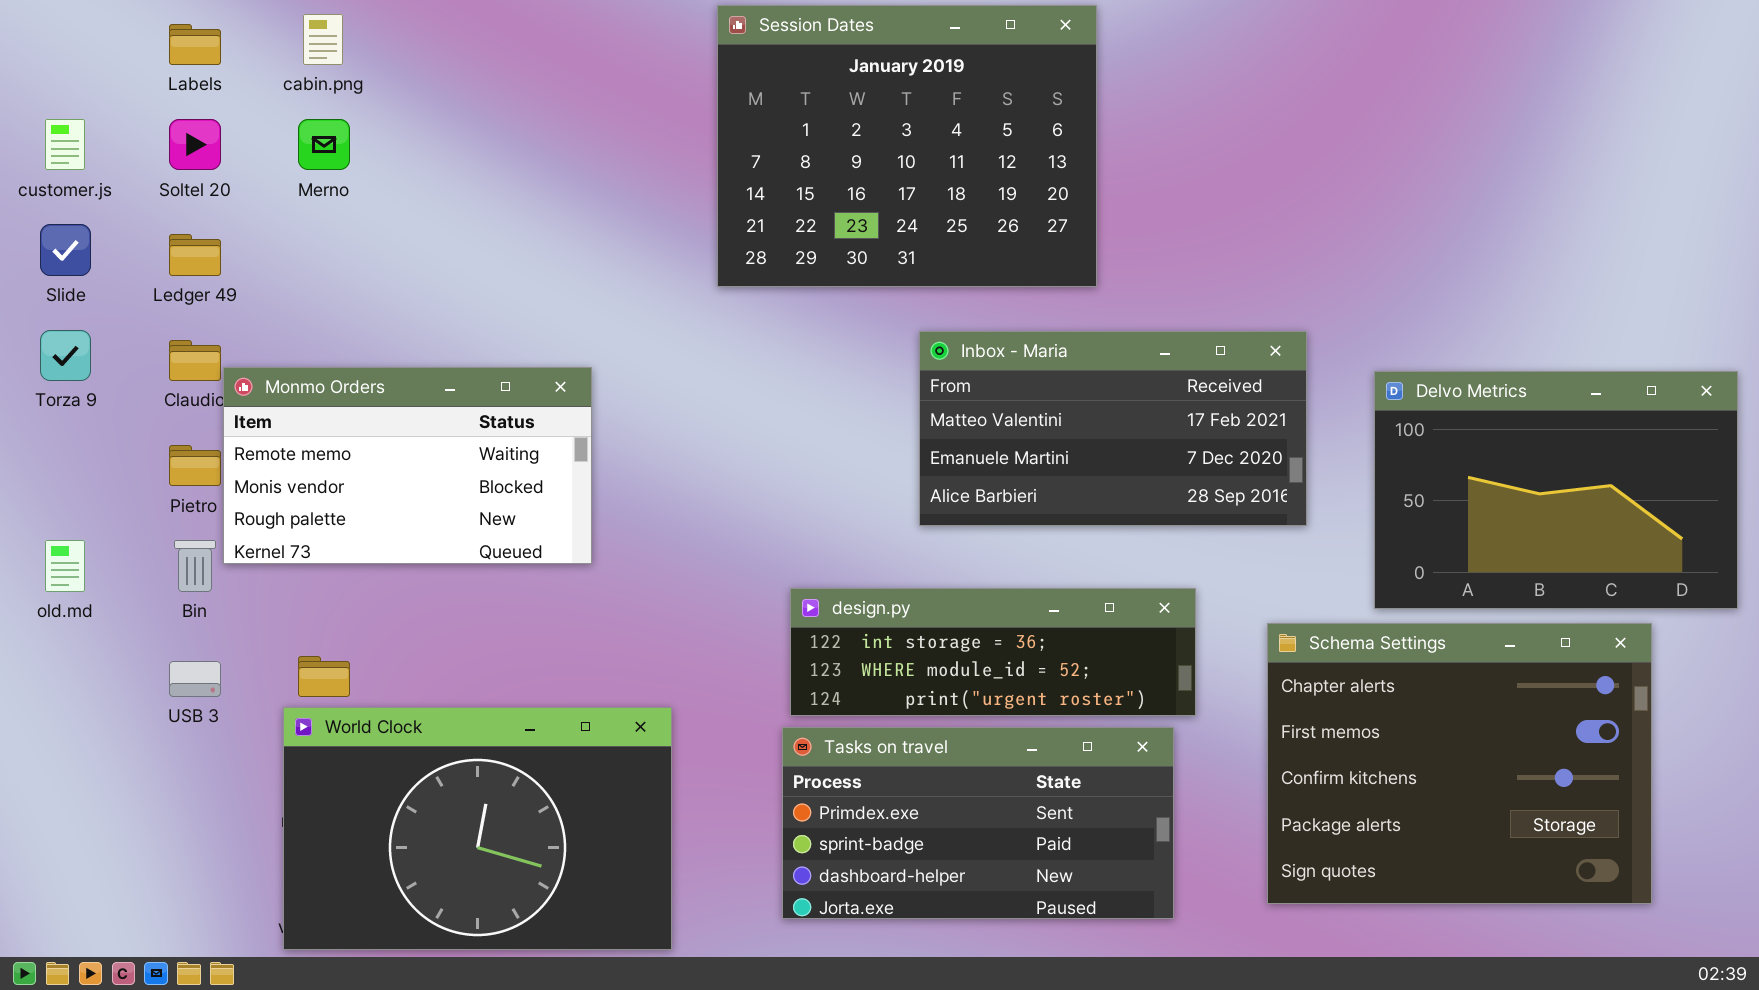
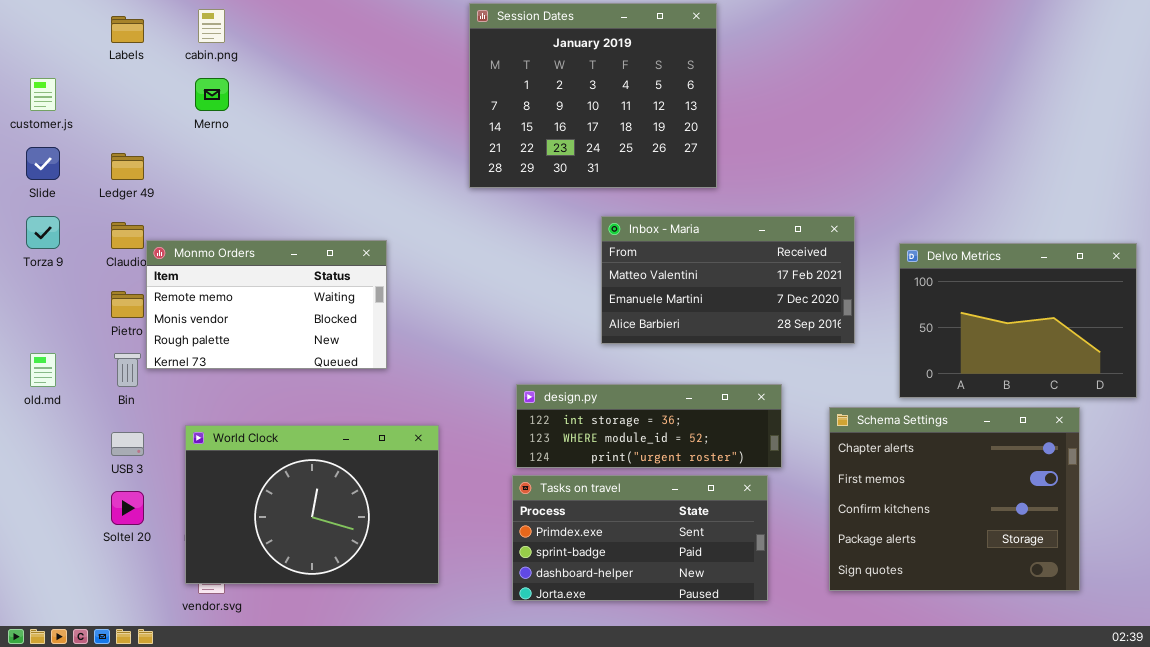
Soltel 20: [169,119,221,170] -> [111,491,144,525], moved
World Clock: [283,707,672,950] -> [185,425,439,584], moved

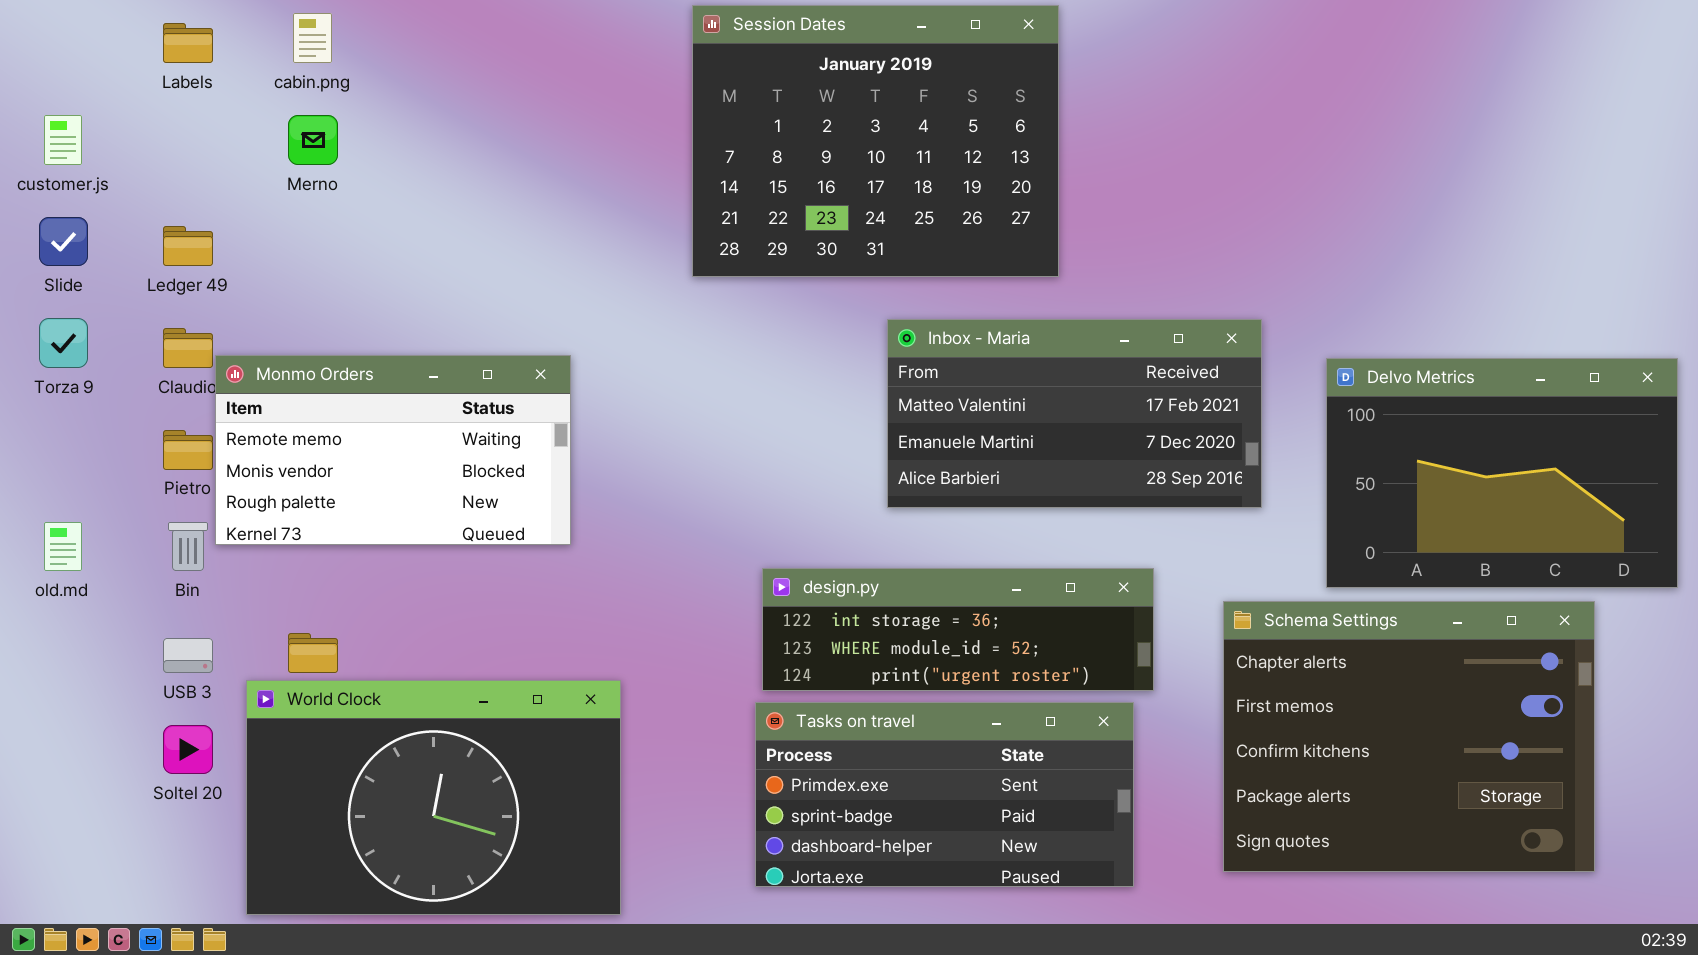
World Clock: [185,425,439,584] -> [246,680,621,915], moved

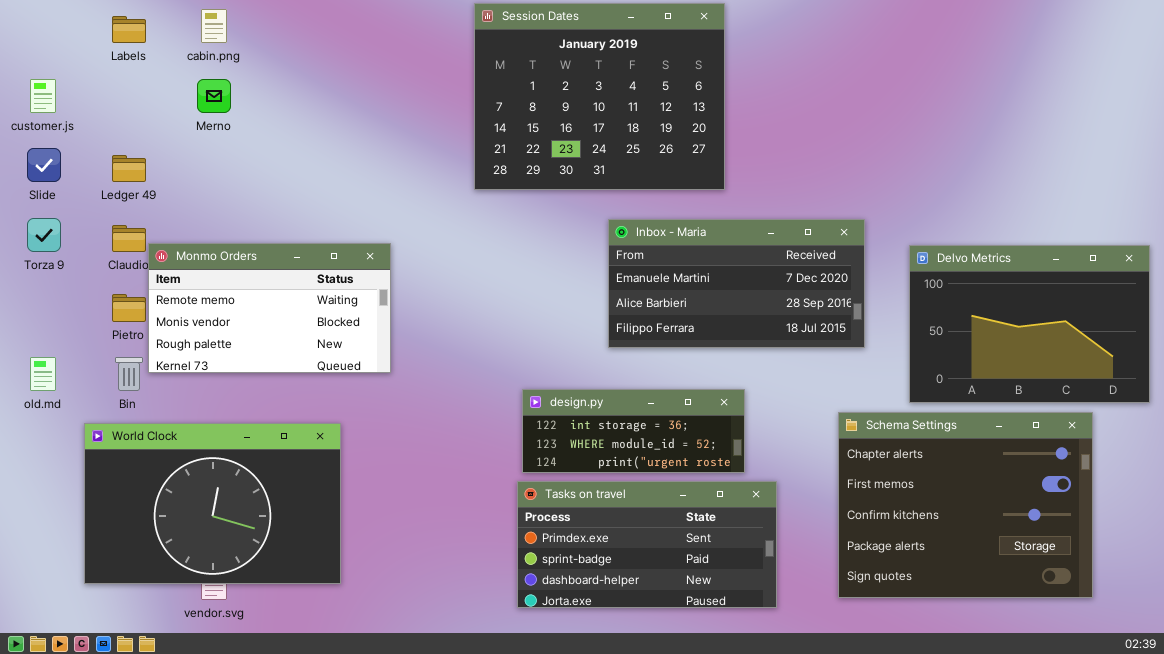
Inbox - Maria: [887,319,1262,508] -> [608,219,865,348], scrolled down 1 row
design.py: [762,568,1154,691] -> [522,389,745,473], resized
World Clock: [246,680,621,915] -> [84,423,341,584], moved

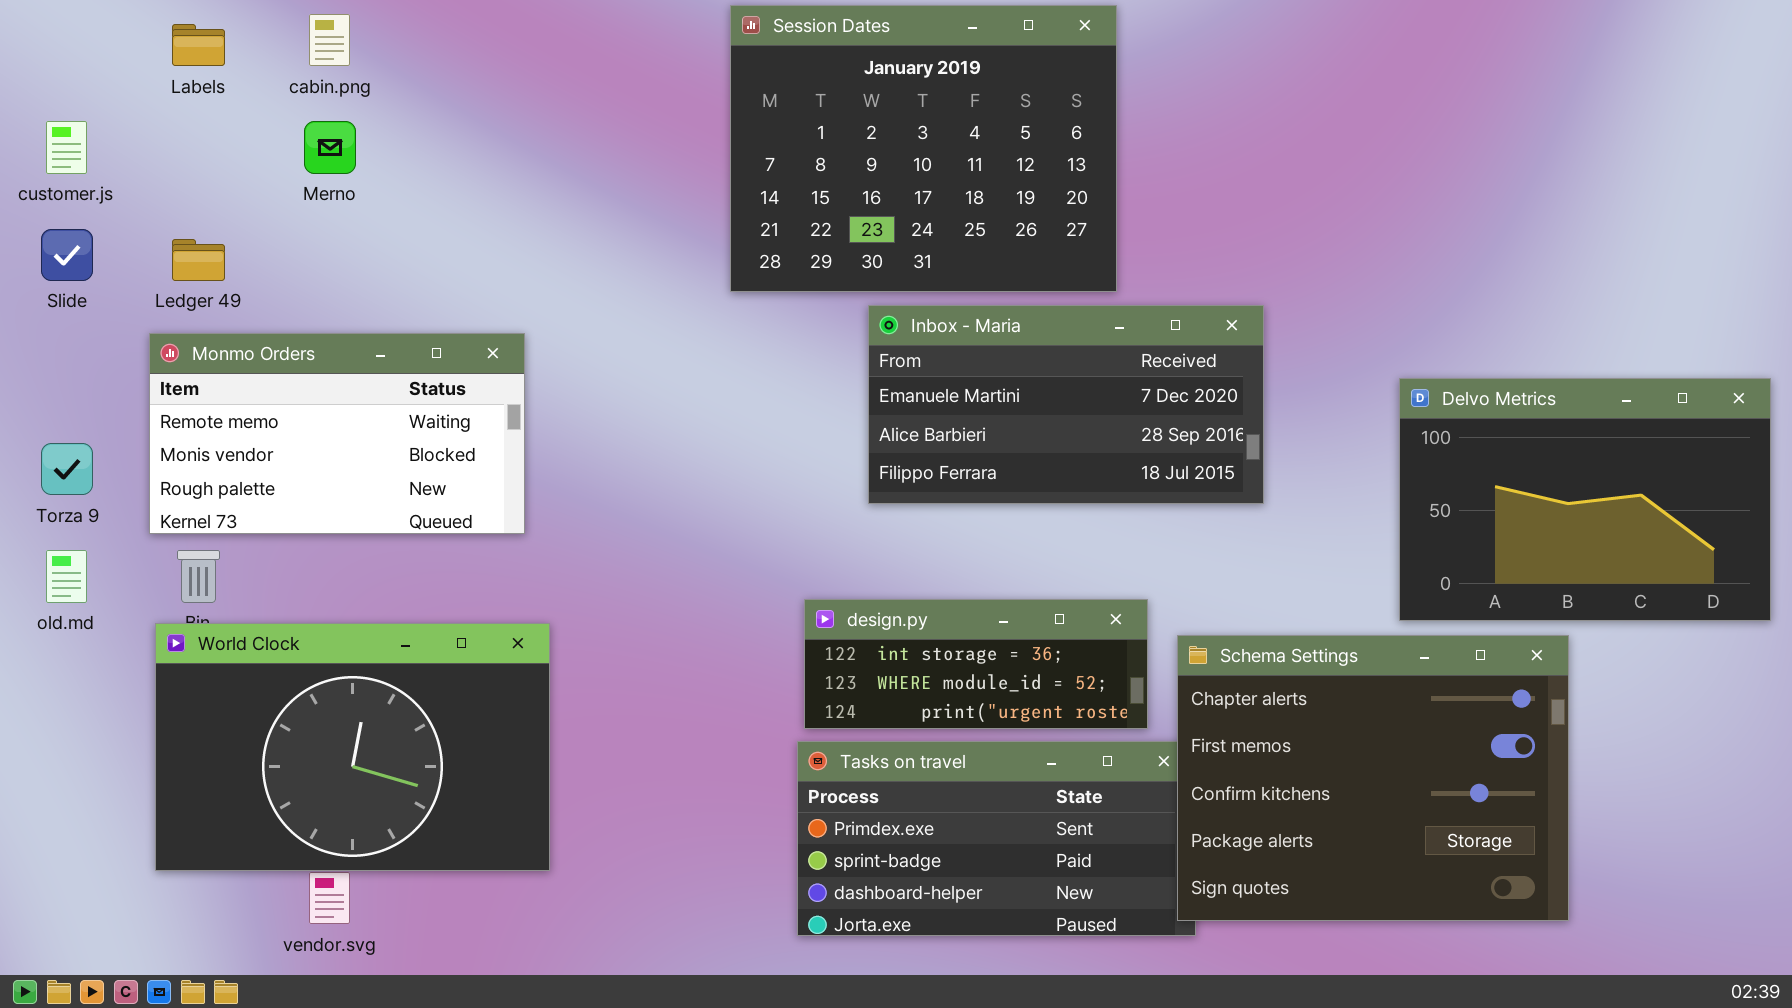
Torza 9: [27,218,61,252] -> [41,443,93,495], moved
Inbox - Maria: [608,219,865,348] -> [868,305,1264,504], moved
Monmo Orders: [148,243,391,373] -> [149,333,525,534], moved
Schema Settings: [838,412,1093,598] -> [1177,635,1569,921], moved
World Clock: [84,423,341,584] -> [155,623,550,871], moved

